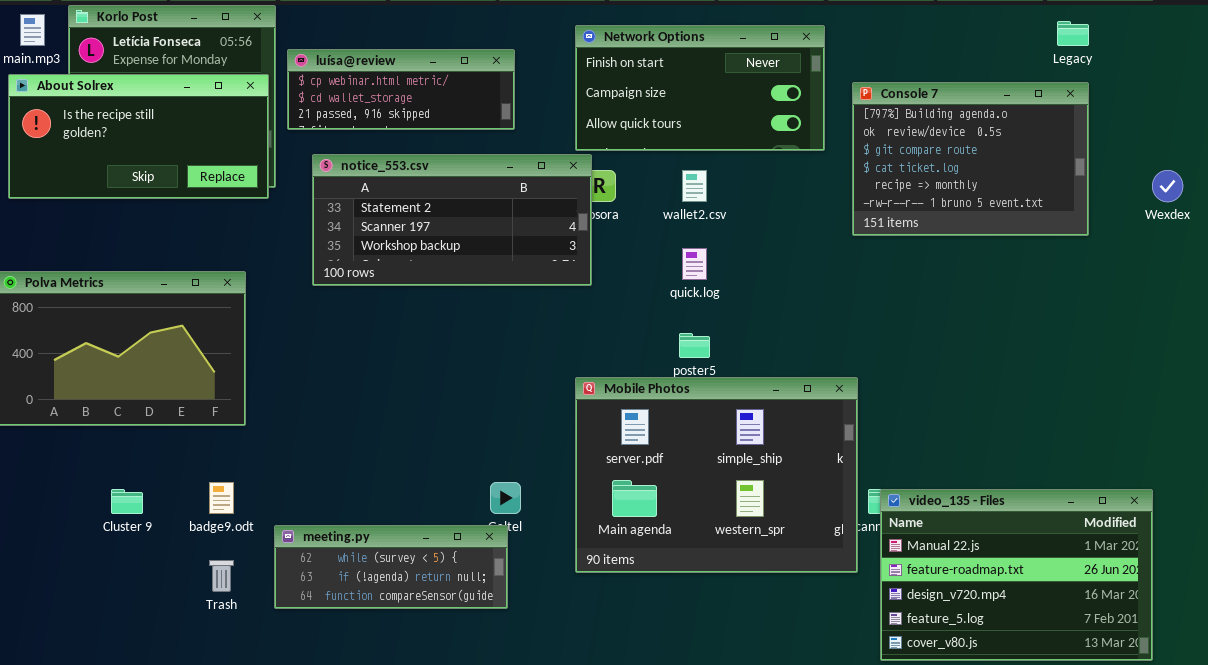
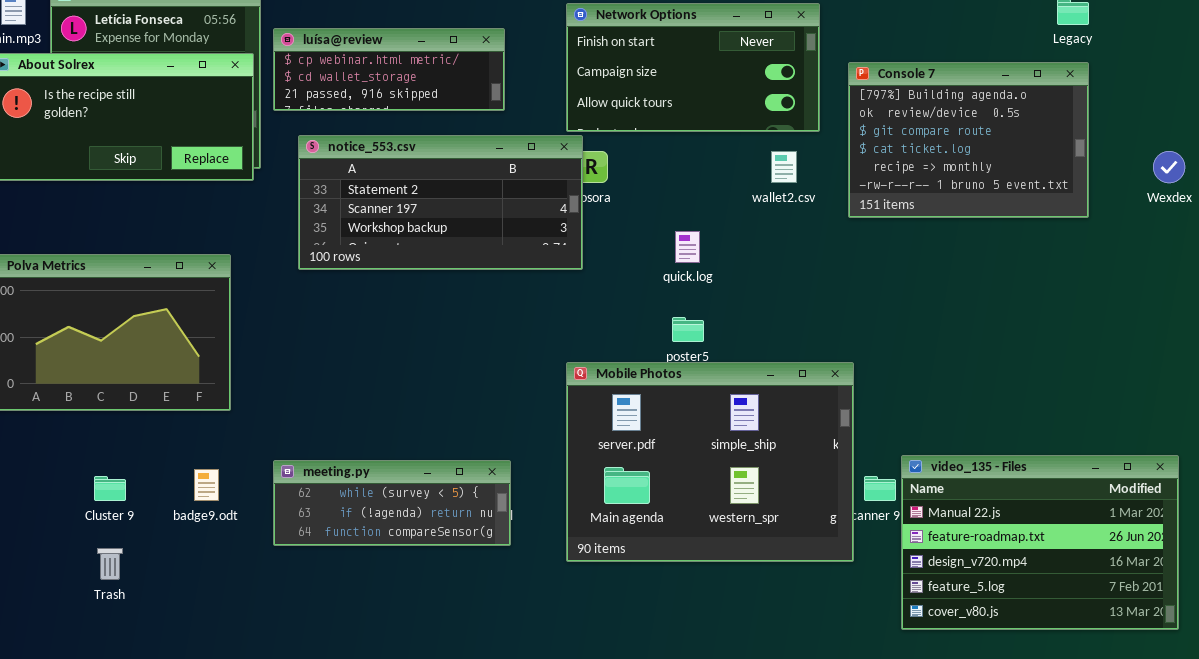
wallet2.csv: [682,170,707,202] -> [771,151,797,183], moved
video_135 - Files: [880,489,1153,661] -> [901,455,1179,630], moved
meeting.py: [274,525,508,609] -> [273,460,511,546], moved
Trash: [209,560,234,592] -> [97,548,123,580], moved

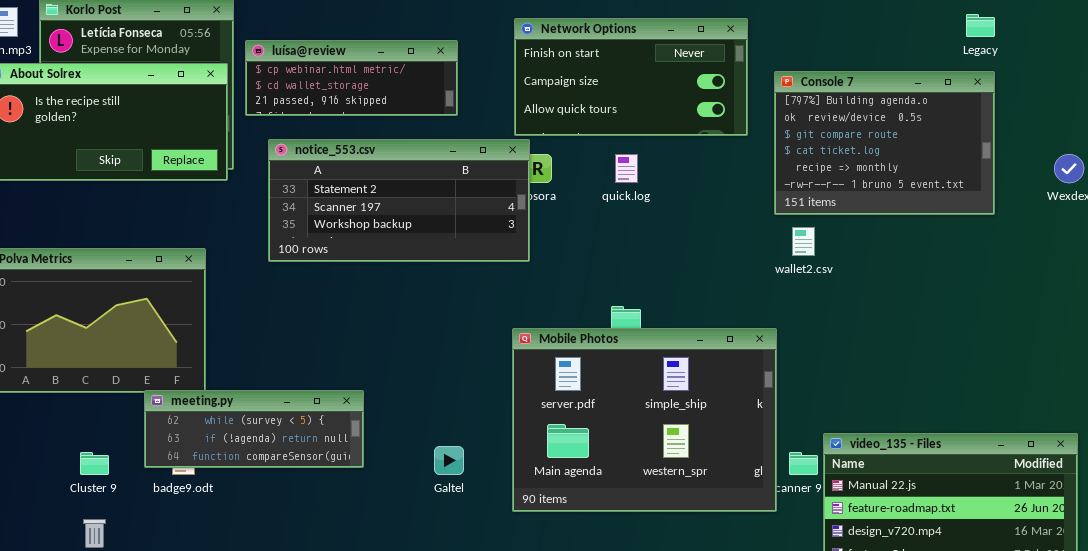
wallet2.csv: [771,151,797,183] -> [792,227,815,256], moved
quick.log: [675,231,700,263] -> [615,154,638,183], moved
Mobile Photos: [566,362,854,562] -> [512,328,777,512], moved
meeting.py: [273,460,511,546] -> [144,390,364,468], moved

